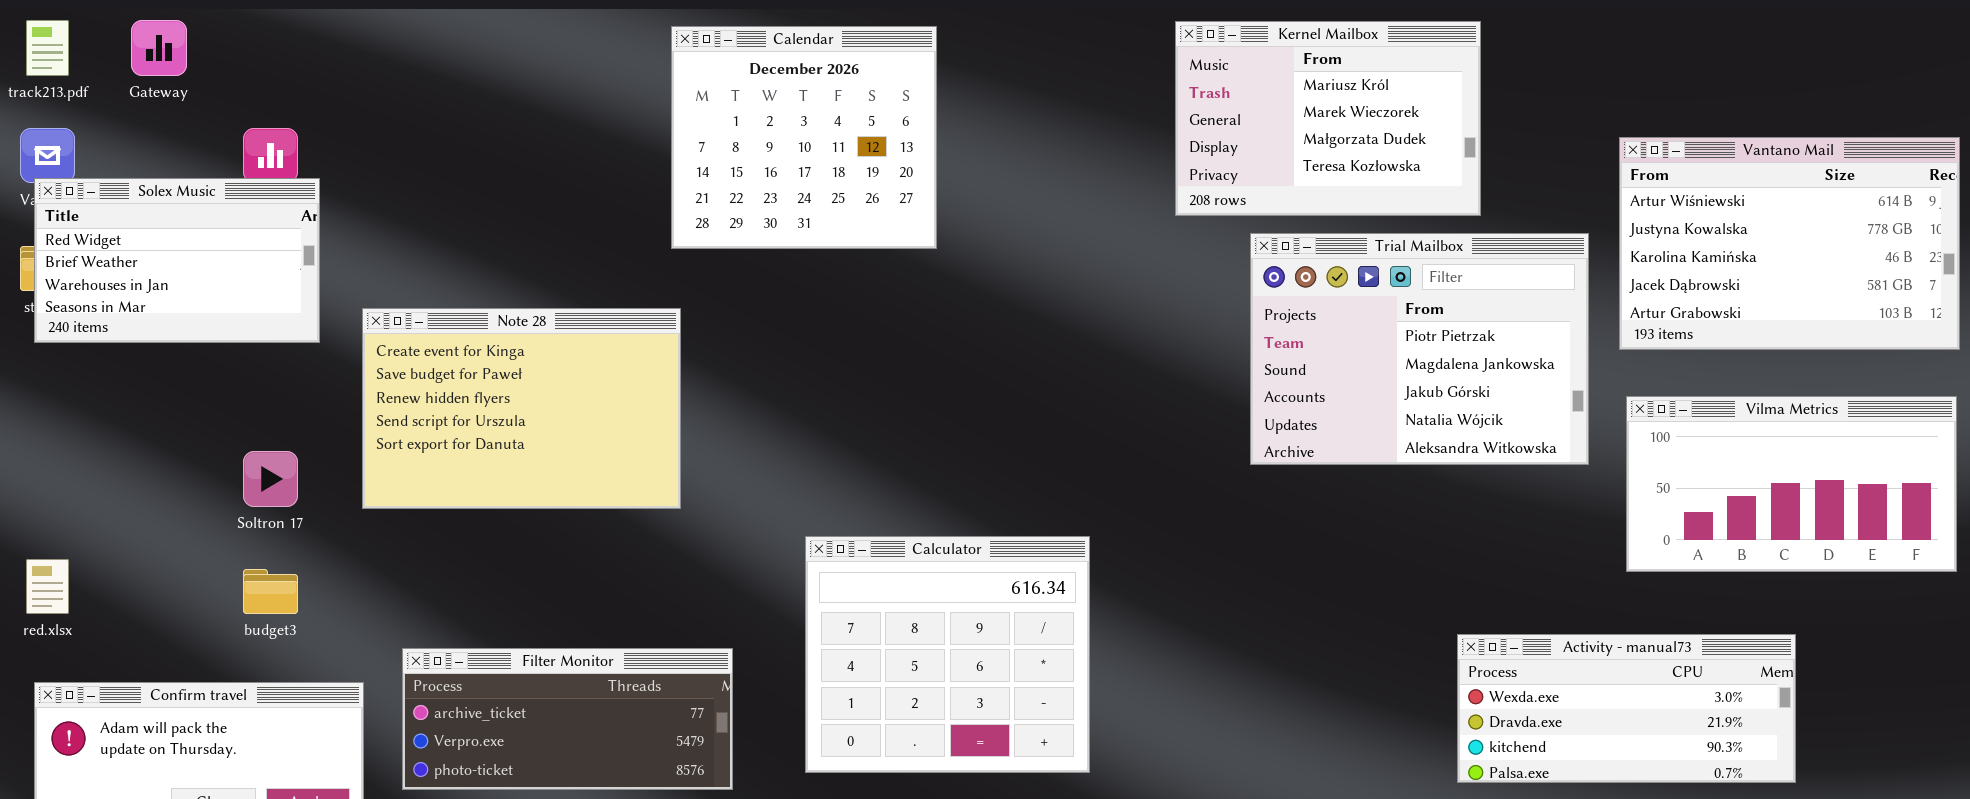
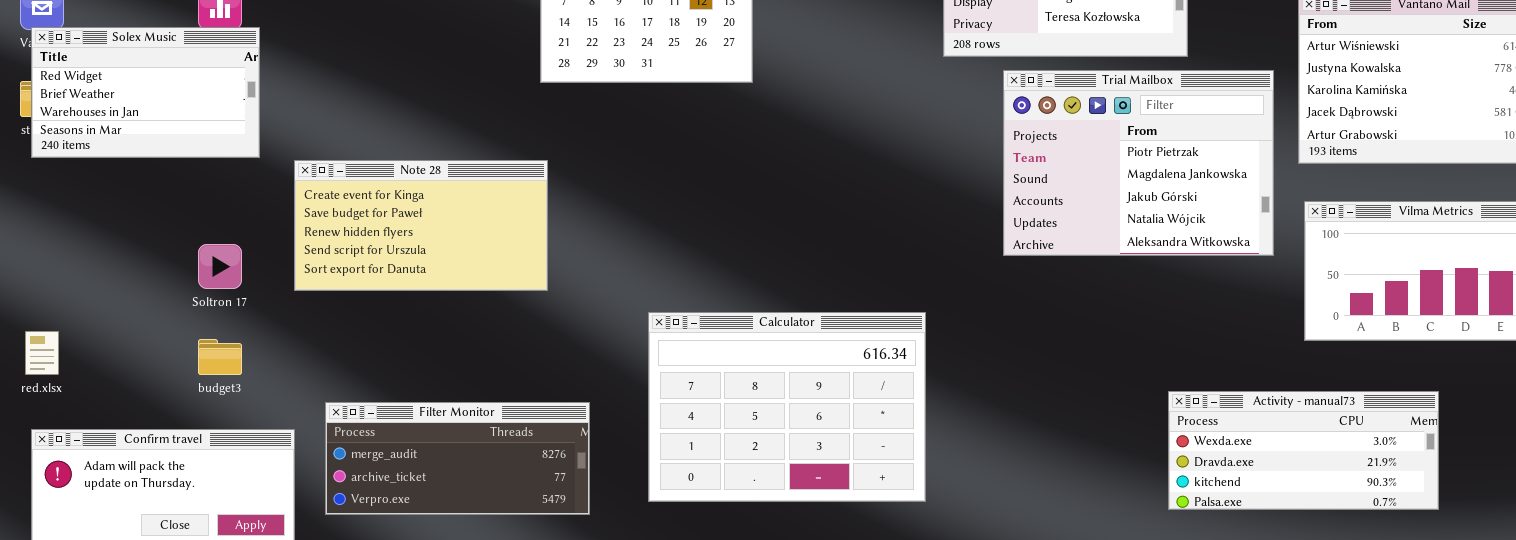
Note 28: [362,308,681,509] -> [294,160,548,291], resized
Calculator: [805,536,1090,773] -> [648,312,926,502], resized
Filter Monitor: [402,648,733,790] -> [325,402,590,515], scrolled up 1 row

